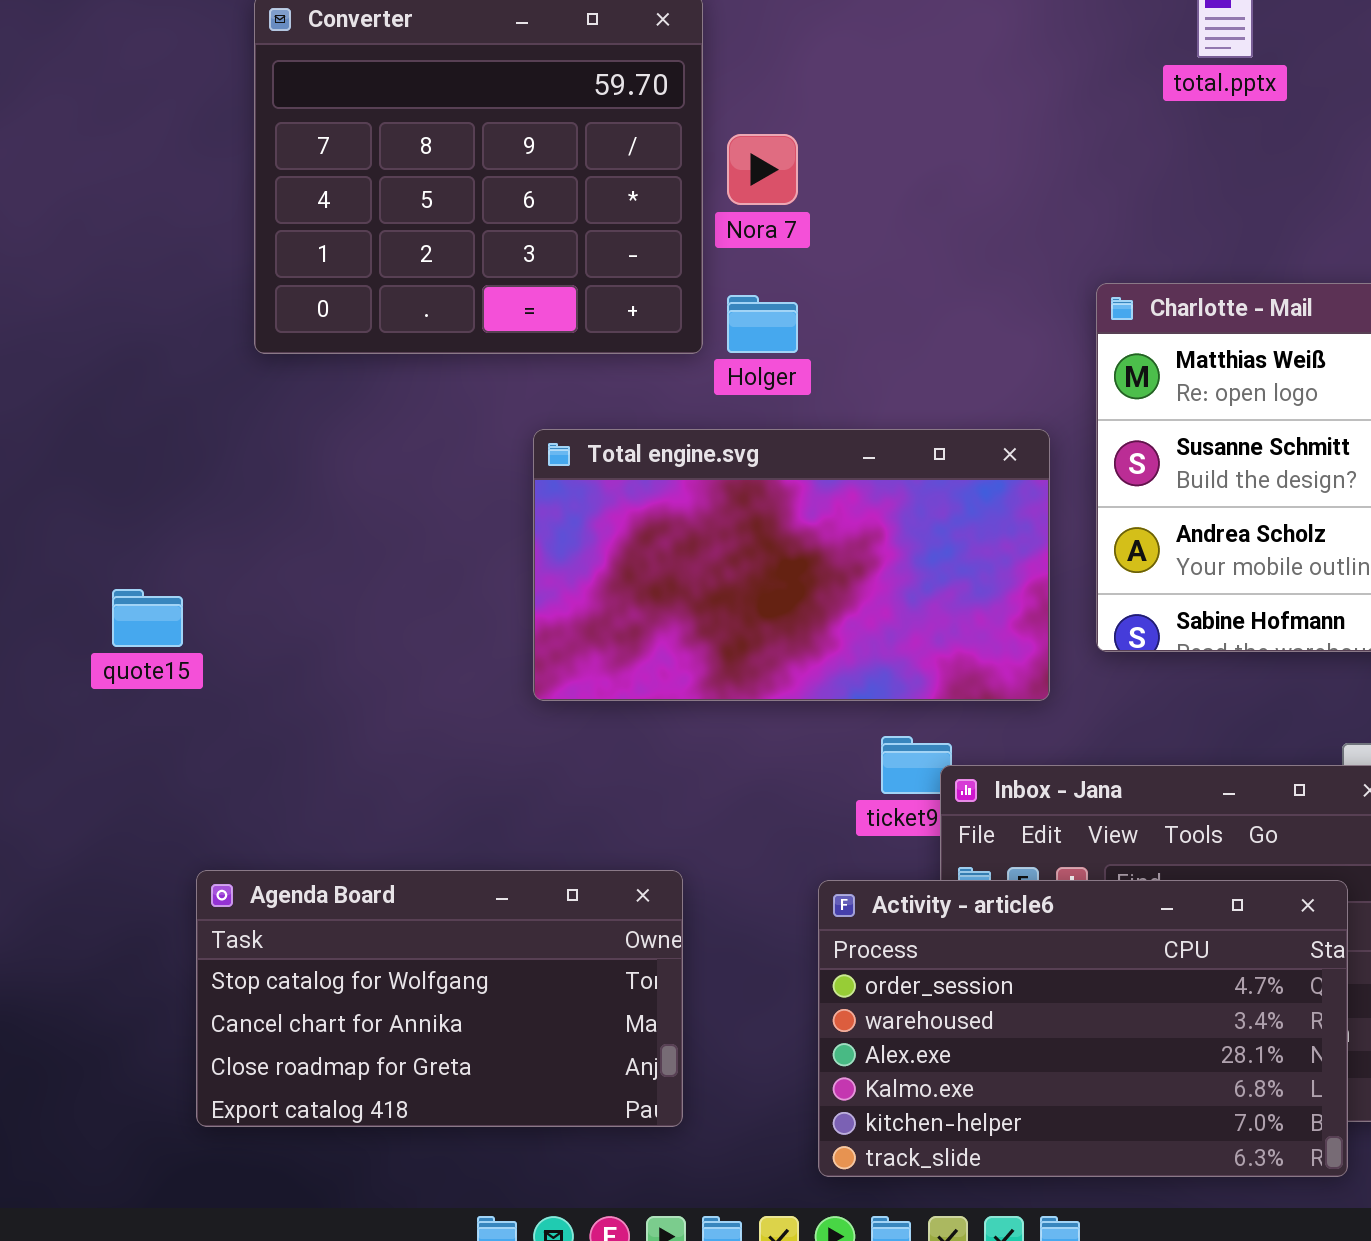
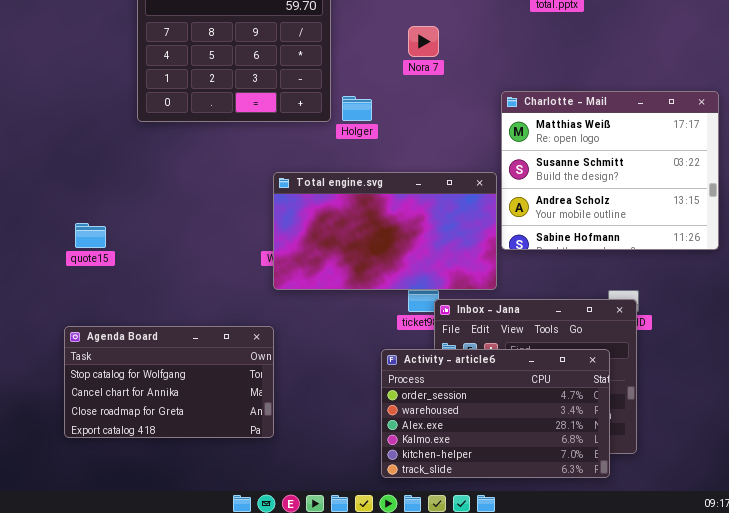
Nora 7: [727,134,798,205] -> [408,26,439,57], moved
Total engine.svg: [533,429,1050,701] -> [273,172,497,290], moved
Agenda Board: [196,870,683,1127] -> [64,326,274,438], moved

